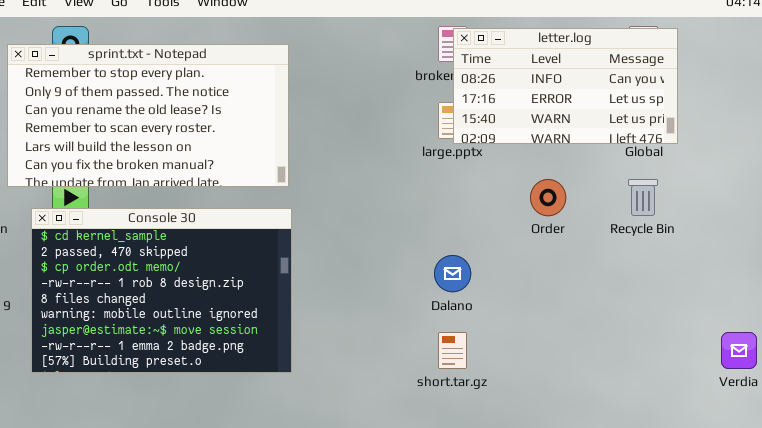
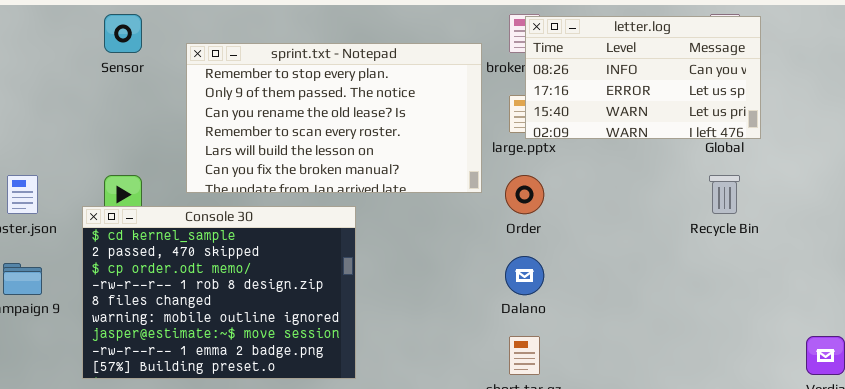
sprint.txt - Notepad: [7,44,289,187] -> [186,43,482,193], moved
Order: [530,179,566,216] -> [505,175,544,214], moved

